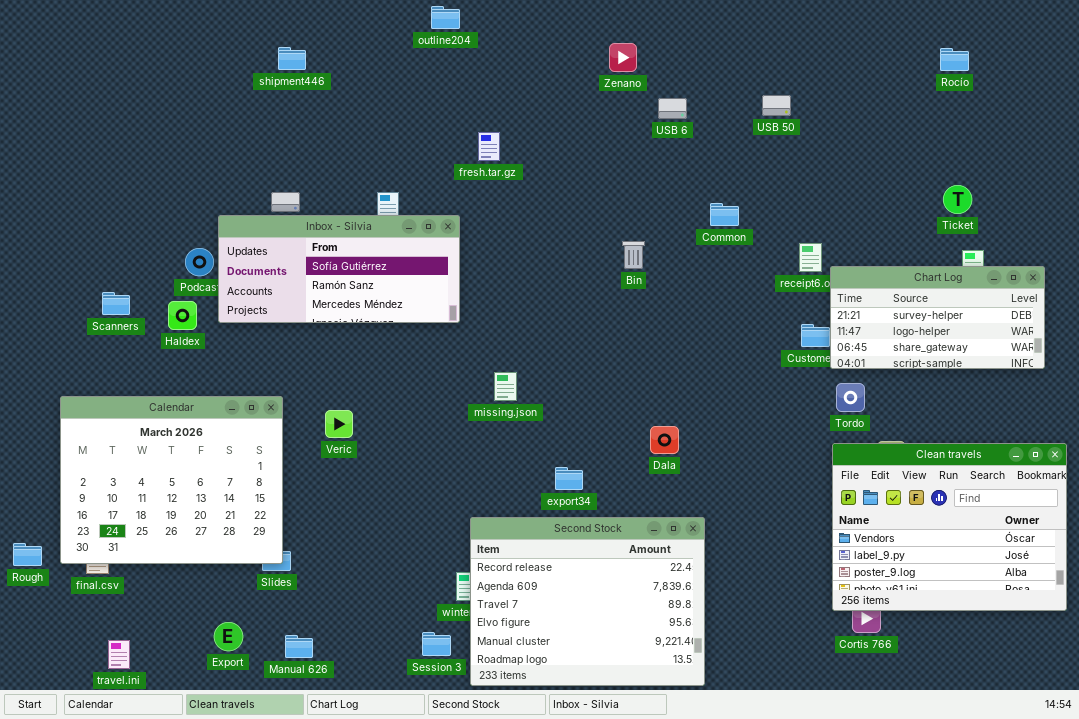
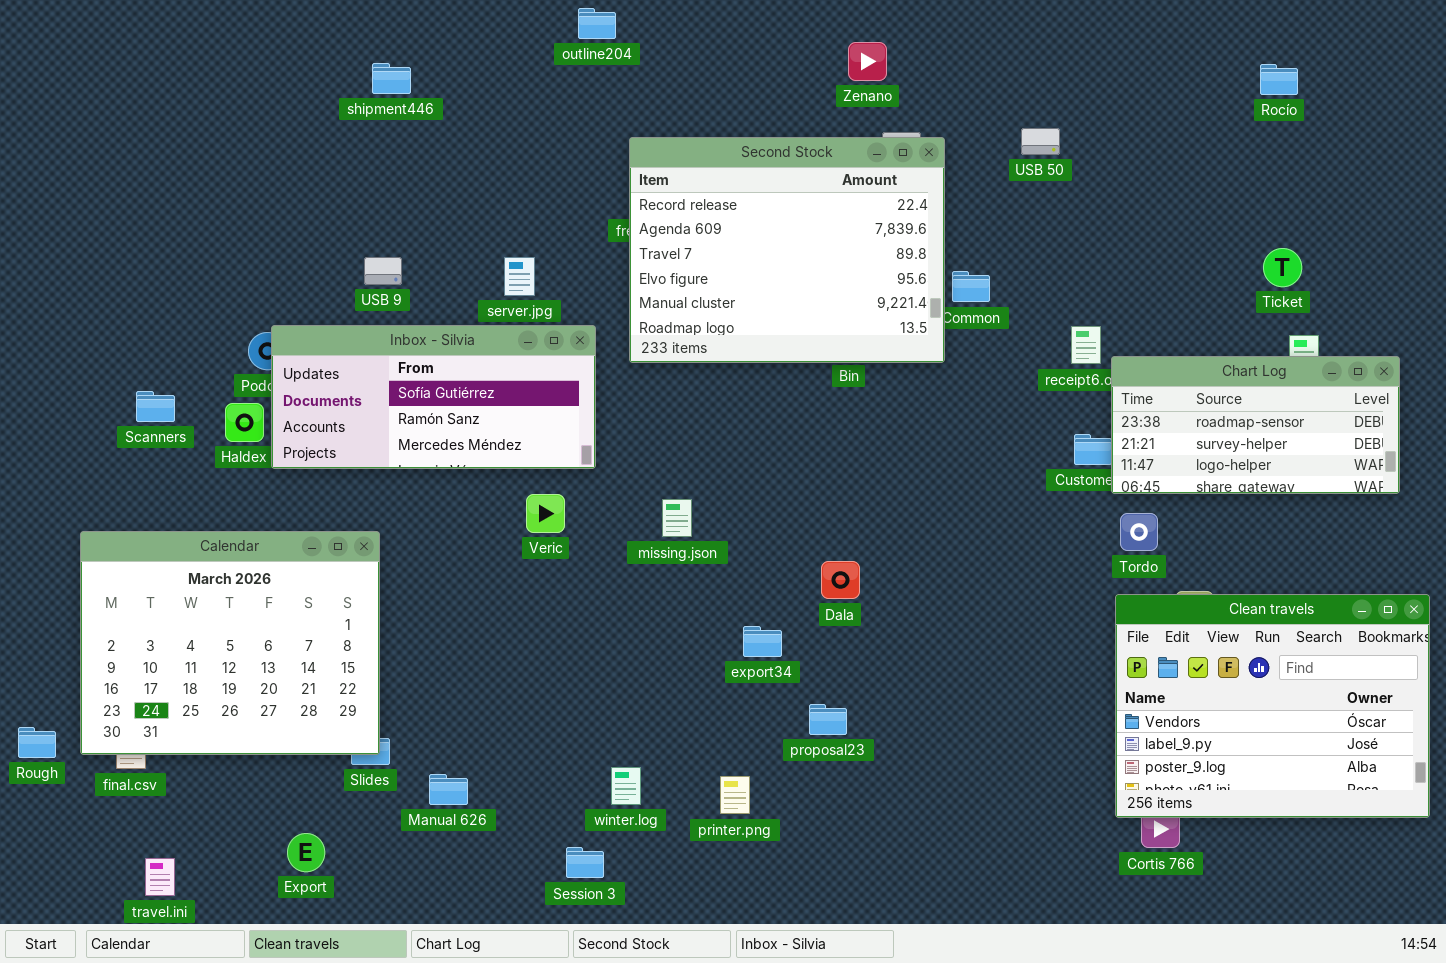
Zenano: [609,43,637,72] -> [848,42,887,81], moved
Inbox - Silvia: [218,215,460,323] -> [271,325,596,469], moved
Chart Log: [830,266,1045,369] -> [1111,356,1400,494], scrolled up 1 row
Veric: [325,410,353,438] -> [526,494,565,533], moved
Dala: [650,426,679,454] -> [821,561,860,599], moved
Second Stock: [470,517,705,686] -> [629,137,945,363], moved
Manual 626: [285,635,313,658] -> [429,774,468,805], moved

